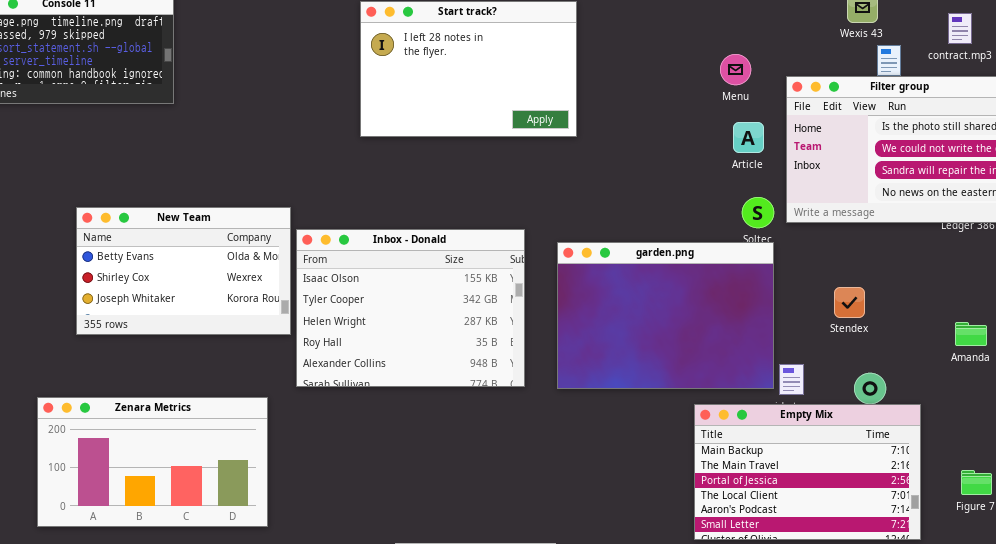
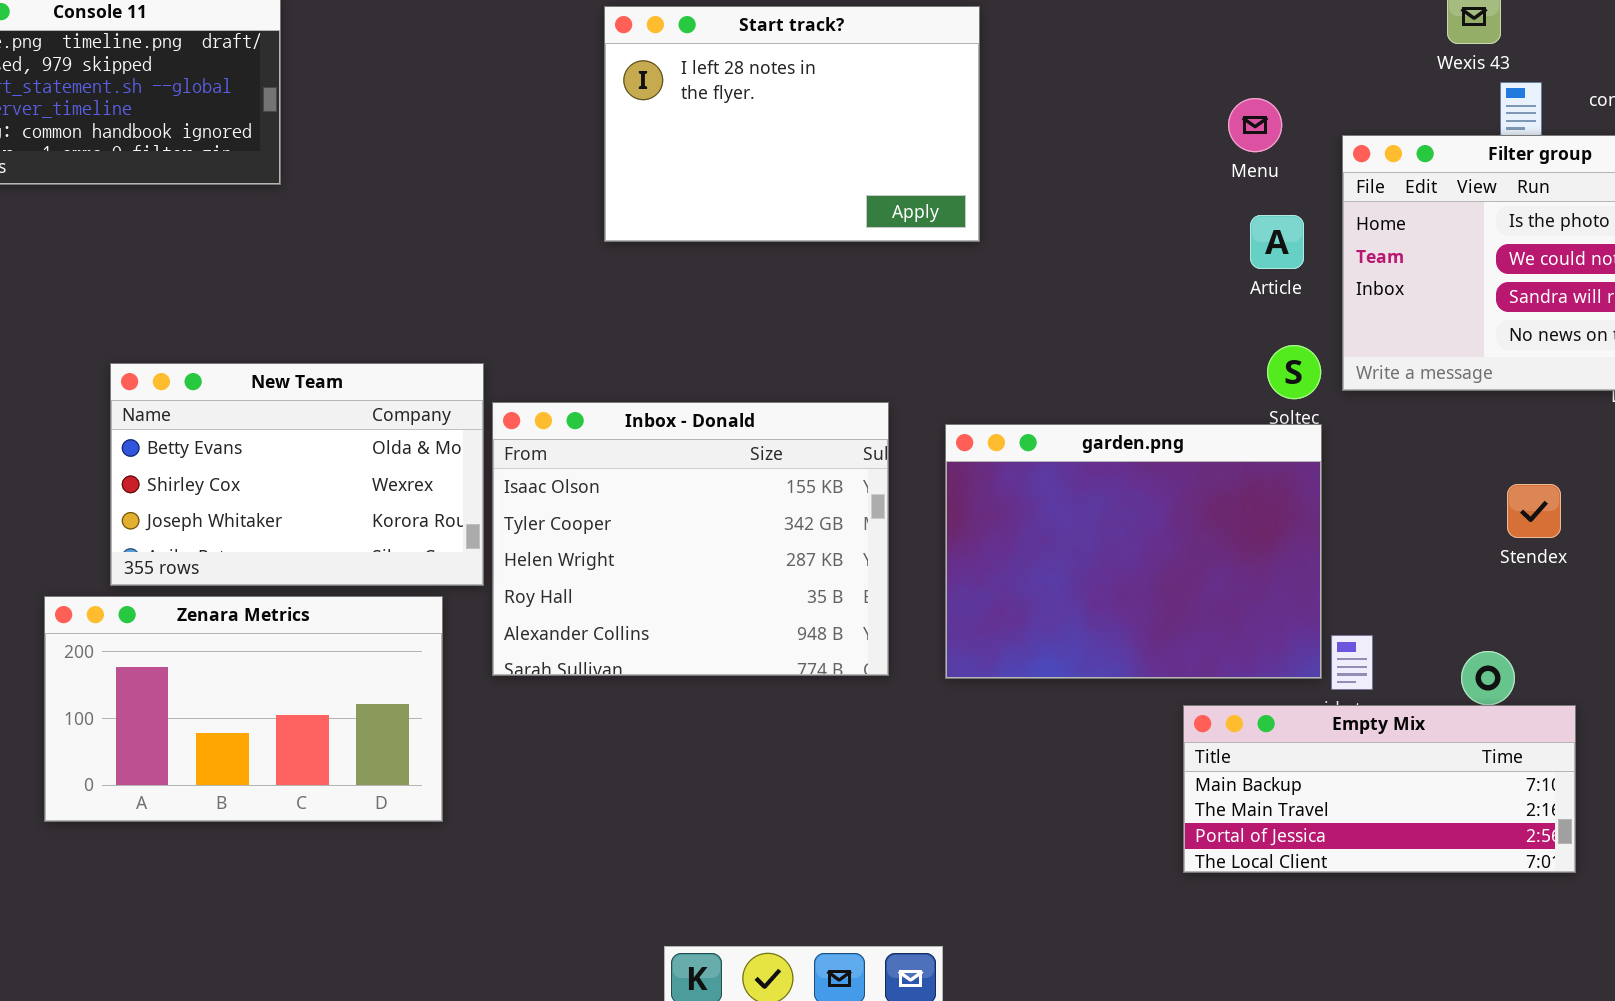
Stendex: [834,287,865,318] -> [1507,484,1561,538], moved
Zenara Metrics: [37,397,268,527] -> [44,596,443,822], moved
Empty Mix: [694,404,921,540] -> [1183,705,1576,873], resized

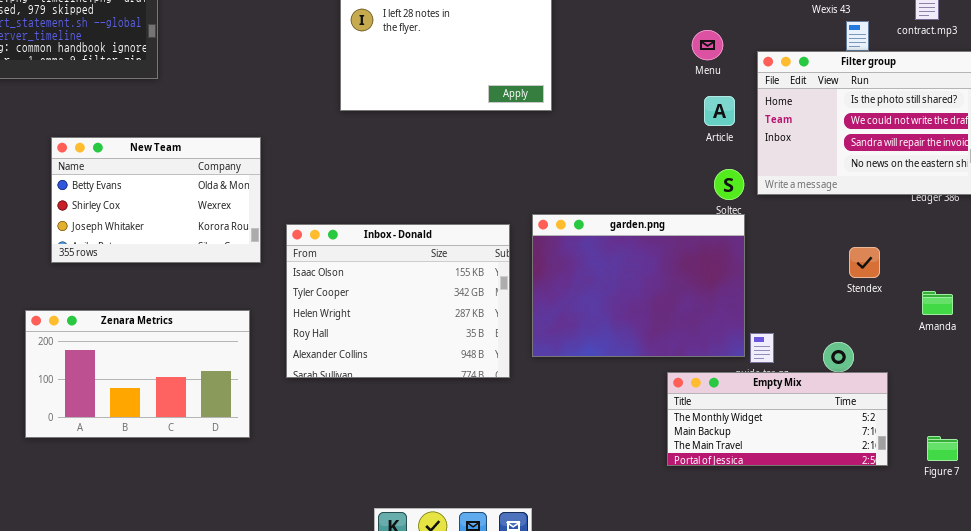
New Team: [110,363,484,586] -> [51,137,261,263], moved
Inbox - Donald: [492,402,889,676] -> [286,224,510,378], moved
Empty Mix: [1183,705,1576,873] -> [667,372,888,466], scrolled up 1 row

